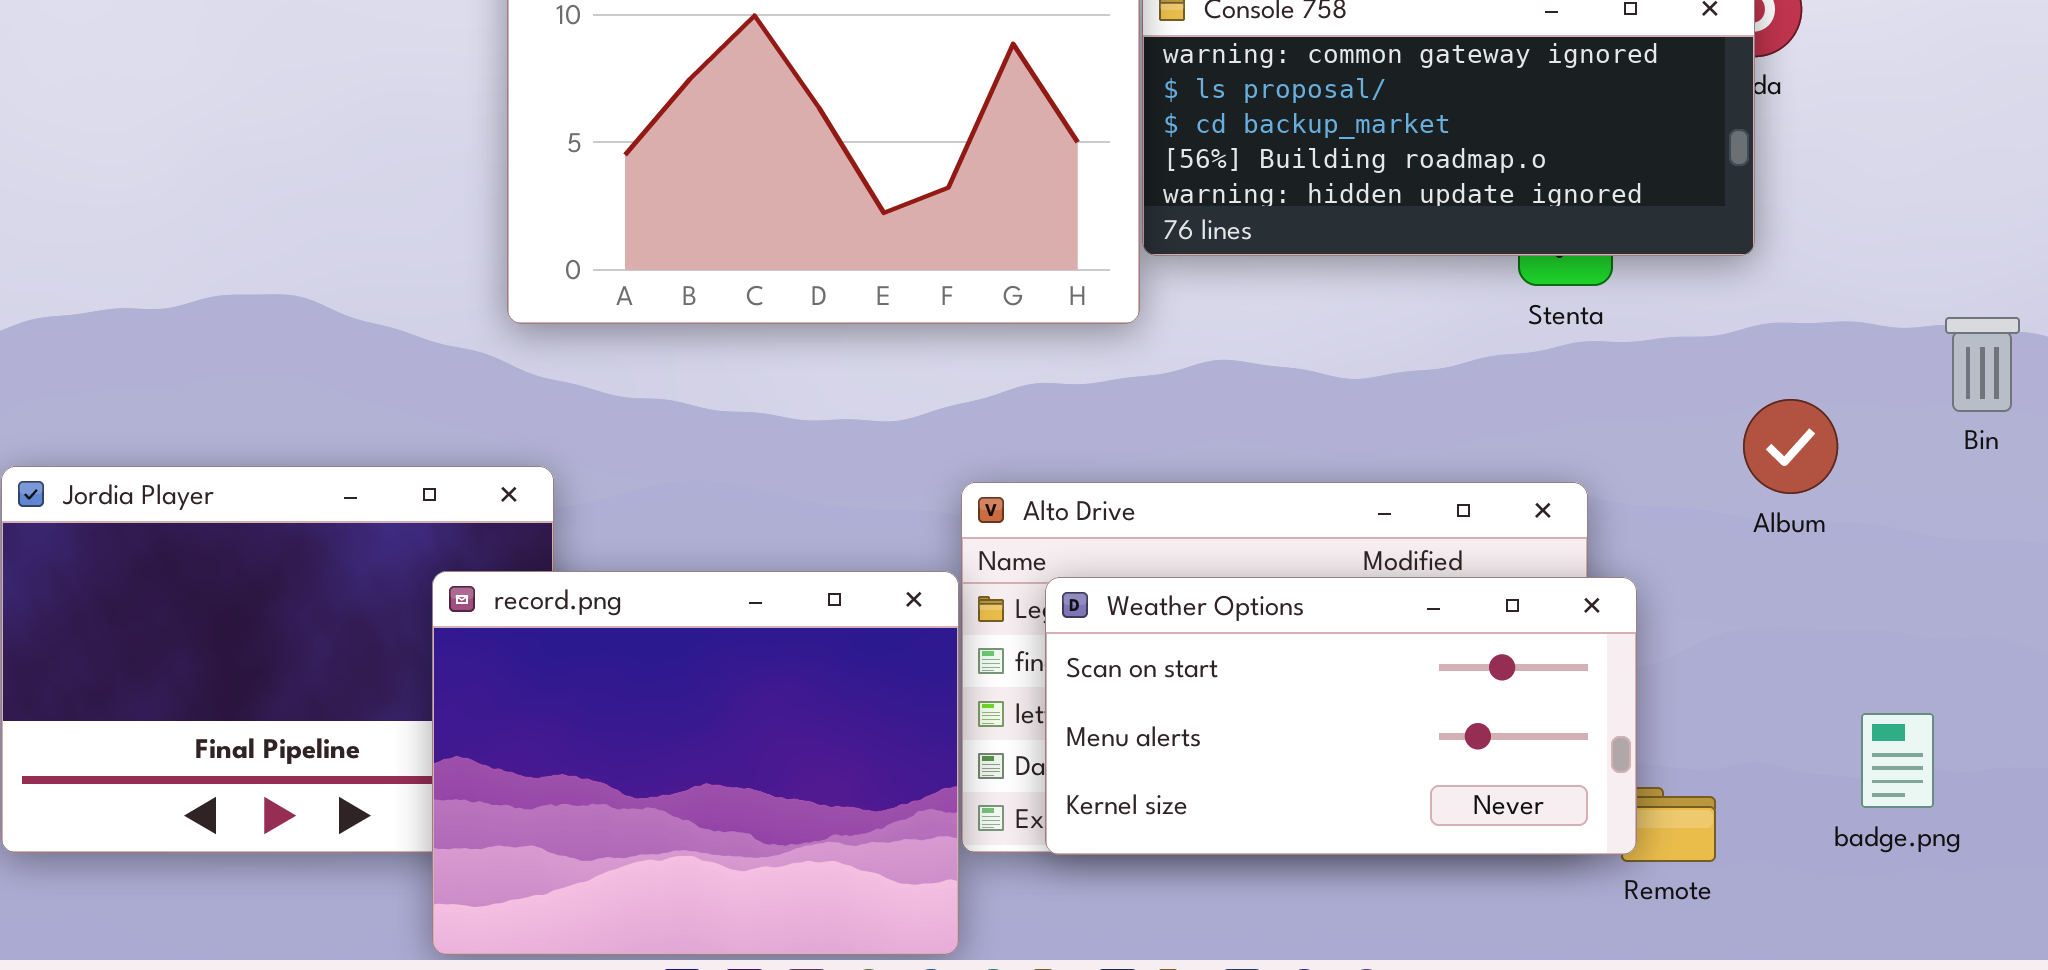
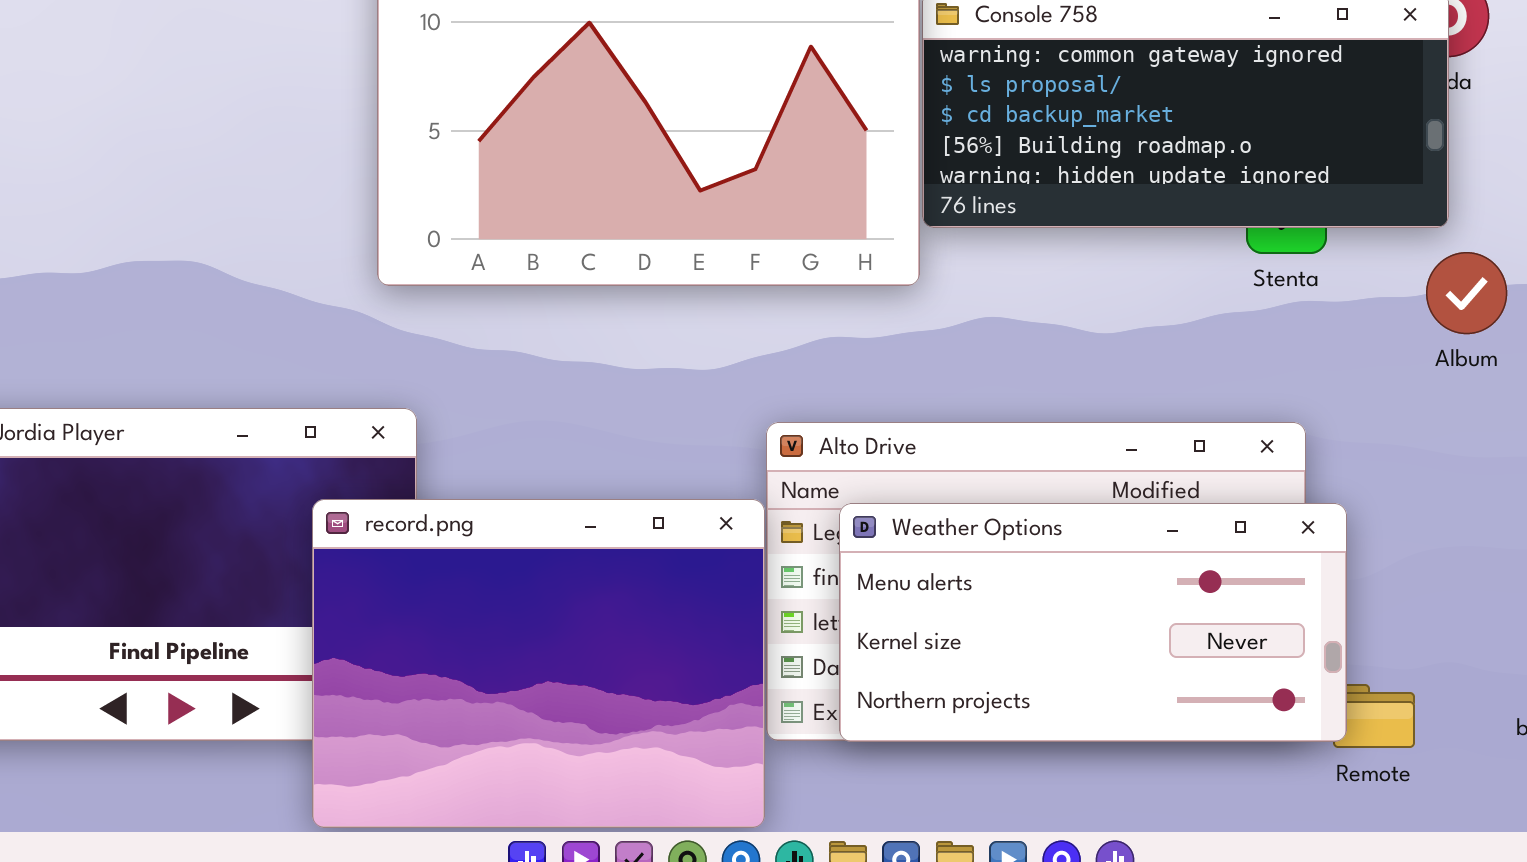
Album: [1743,399,1838,494] -> [1426,252,1507,334], moved
Weather Options: [1045,577,1637,855] -> [839,503,1347,742], scrolled down 1 row

